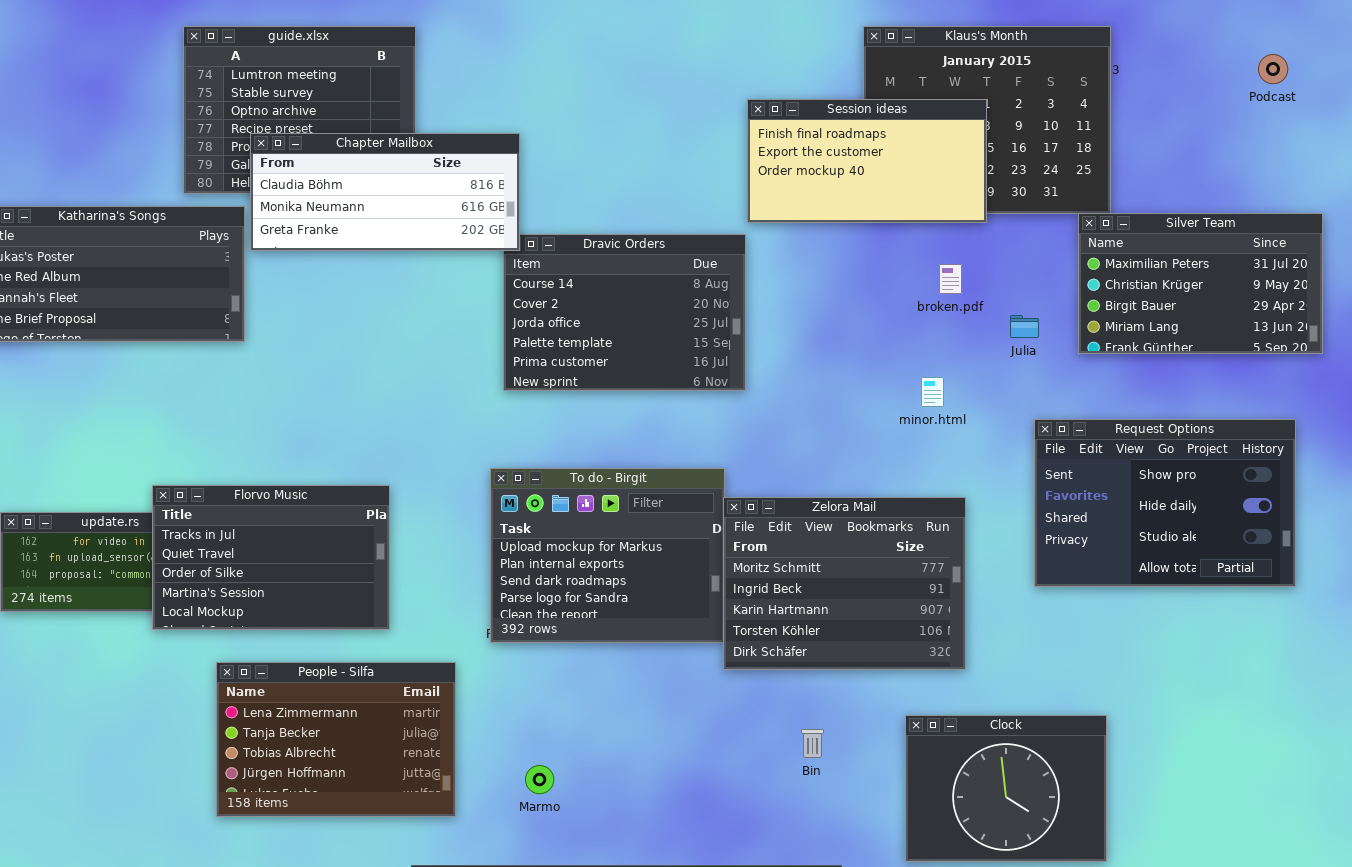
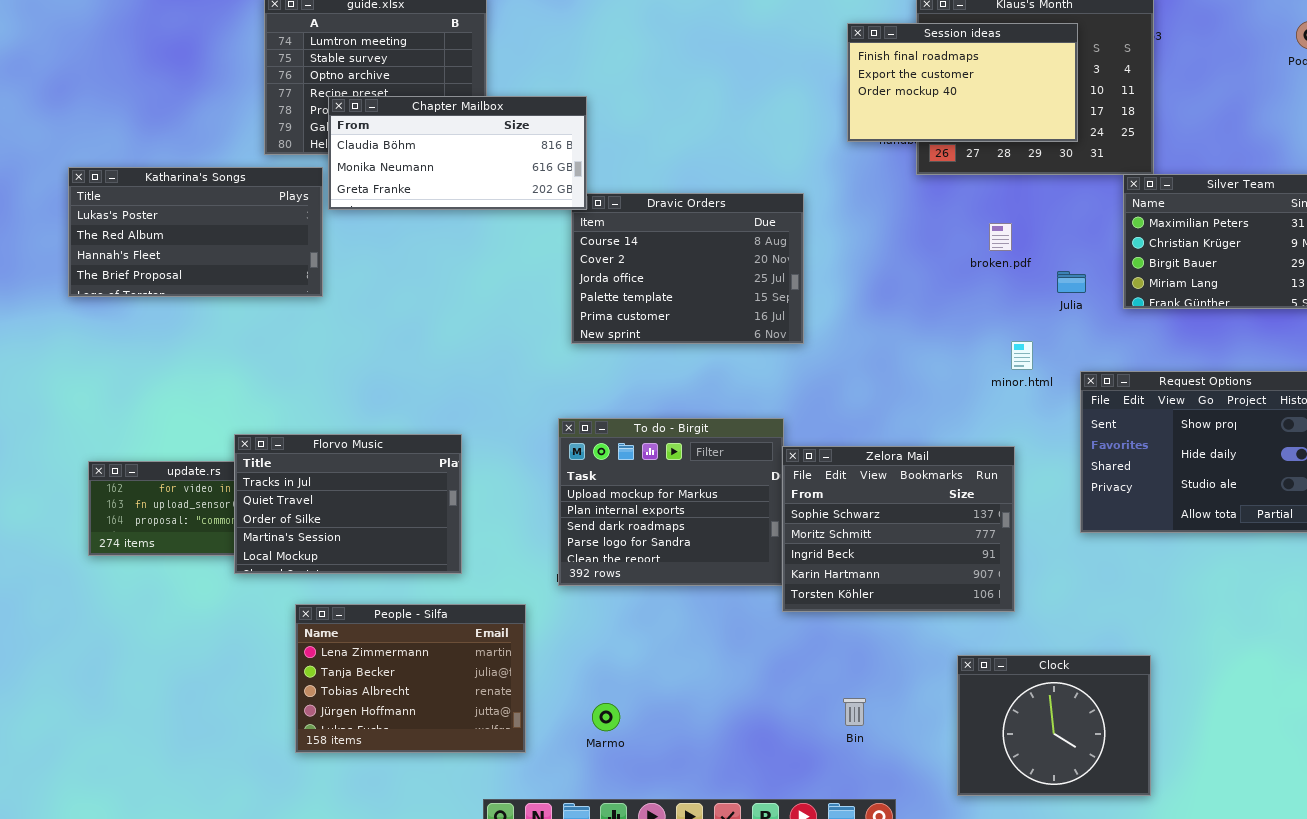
Session ideas: [747,99,987,223] -> [847,23,1078,142], moved
minor.html: [921,377,944,407] -> [1011,341,1033,370], moved
Zelora Mail: [723,497,966,670] -> [782,446,1015,612], scrolled up 1 row
Bin: [801,729,824,758] -> [843,698,866,726], moved

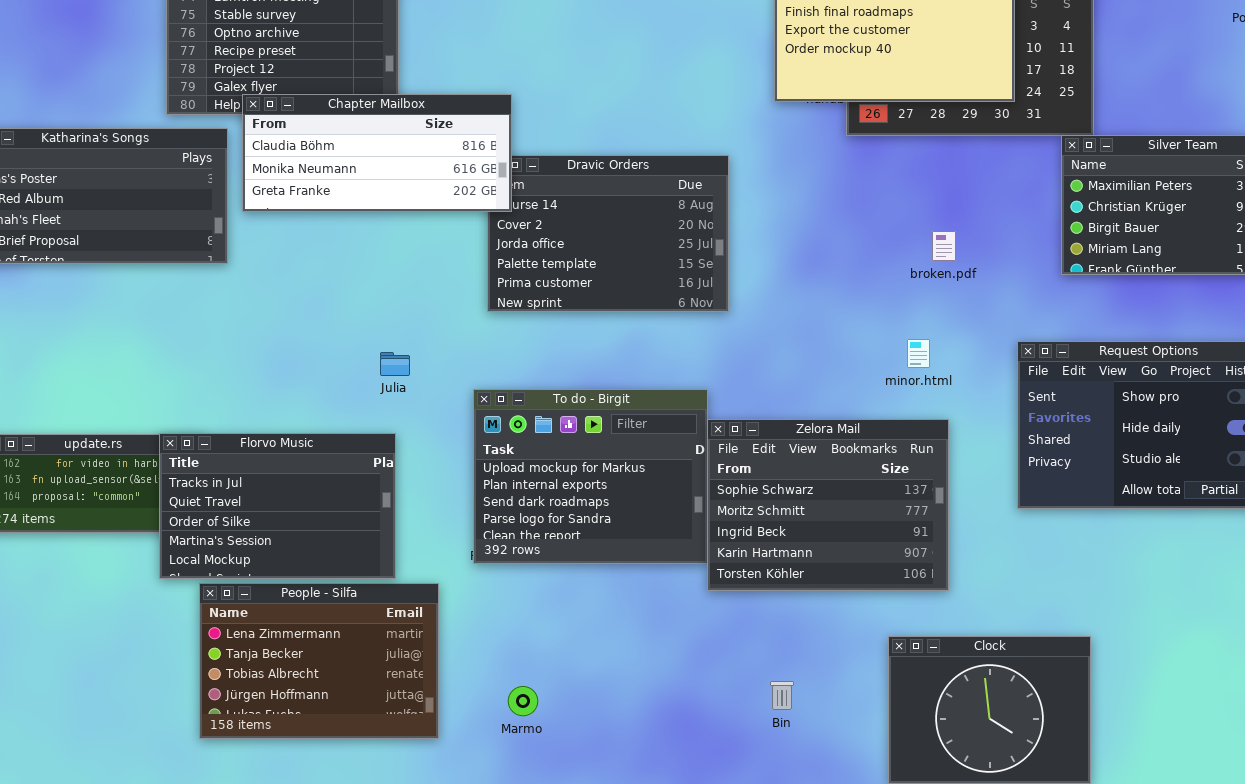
Chapter Mailbox: [328,96,587,210] -> [242,94,512,212], moved
broken.pdf: [989,223,1012,251] -> [932,231,956,261], moved
Julia: [1057,271,1086,293] -> [380,352,410,376], moved
minor.html: [1011,341,1033,370] -> [907,339,930,368], moved
Florvo Music: [234,434,462,574] -> [159,433,396,579], moved

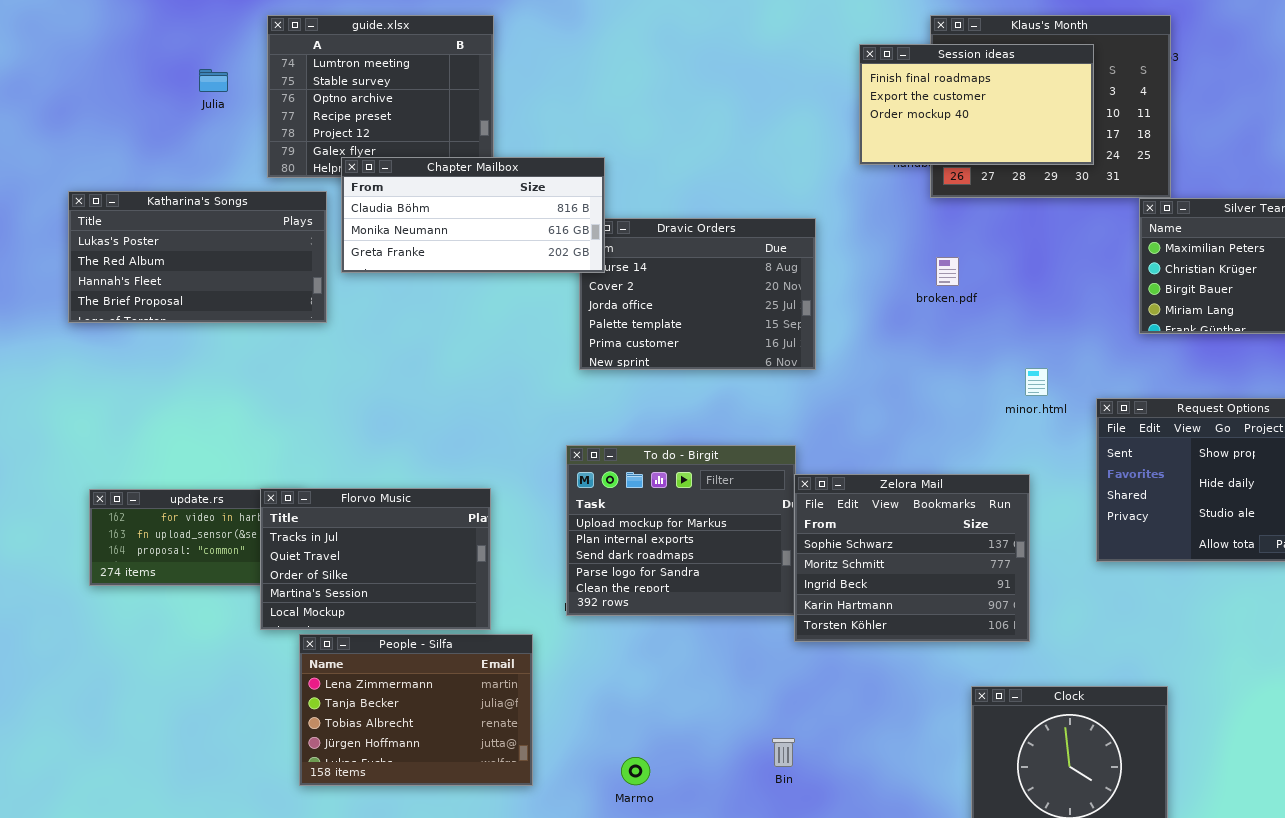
broken.pdf: [932,231,956,261] -> [936,257,959,286], moved
minor.html: [907,339,930,368] -> [1025,368,1048,396], moved
Julia: [380,352,410,376] -> [199,69,228,92], moved
Bin: [770,681,794,710] -> [772,738,795,767], moved
Marmo: [508,686,538,716] -> [621,757,650,785], moved

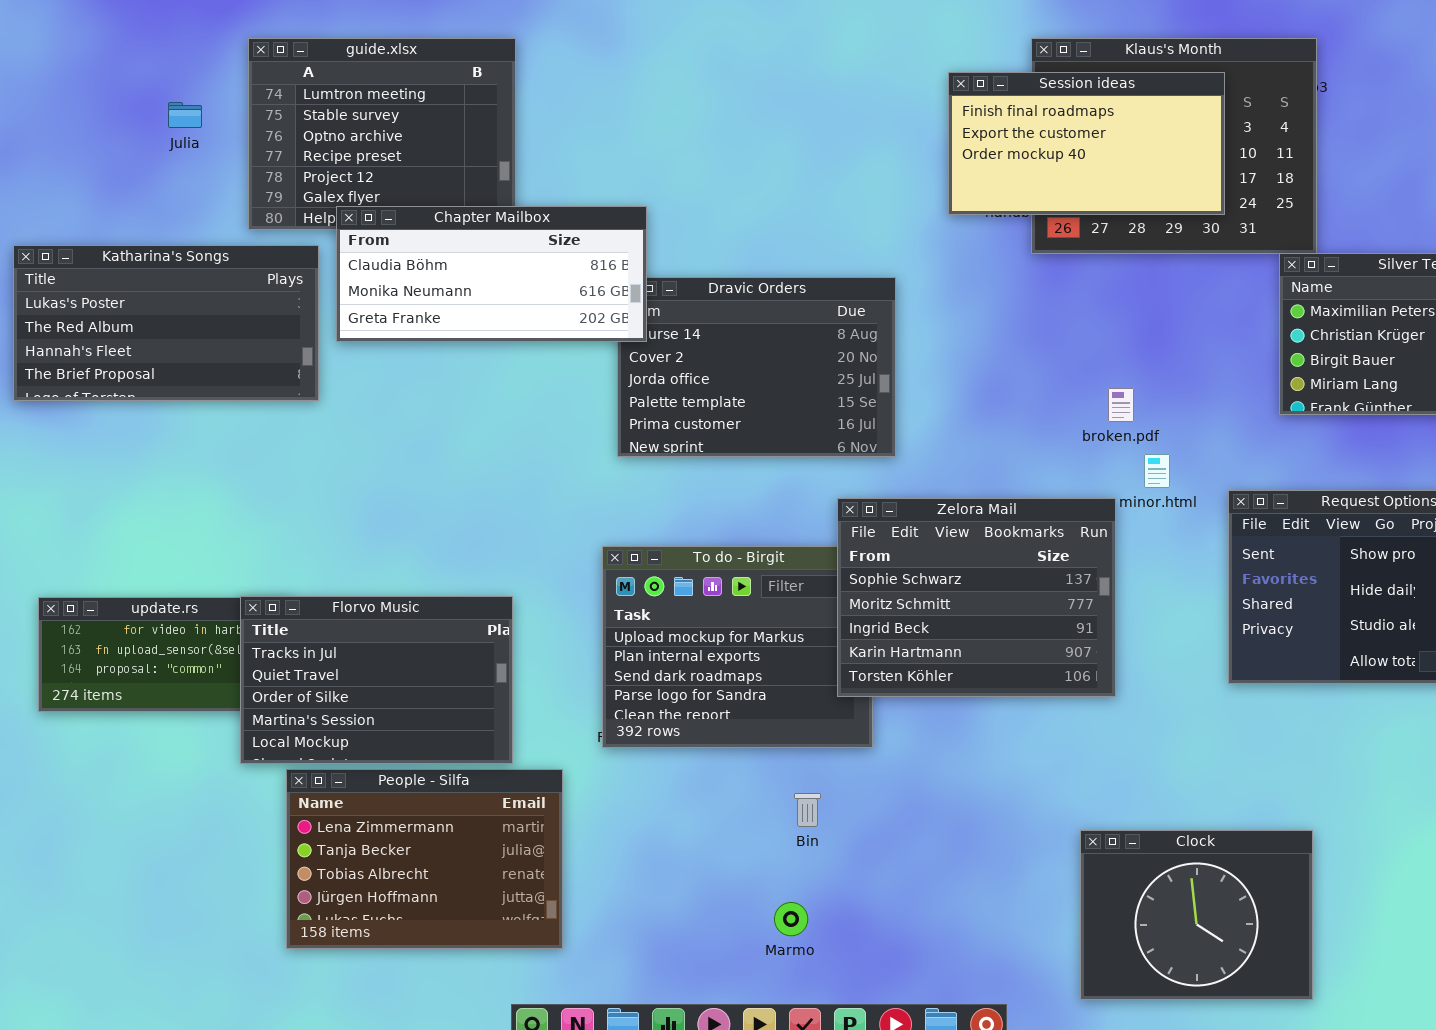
broken.pdf: [936,257,959,286] -> [1108,388,1134,422], moved
Zelora Mail: [794,474,1030,642] -> [837,498,1116,697], moved
Bin: [772,738,795,767] -> [794,793,821,827], moved
Marmo: [621,757,650,785] -> [774,902,808,936], moved

